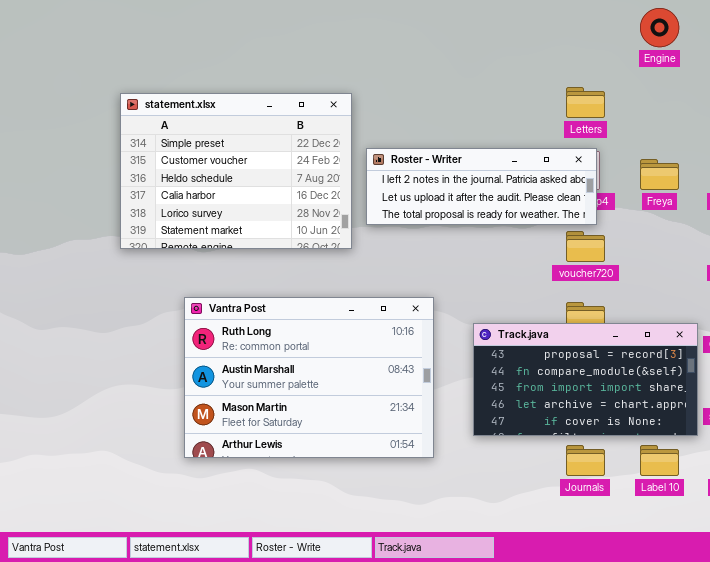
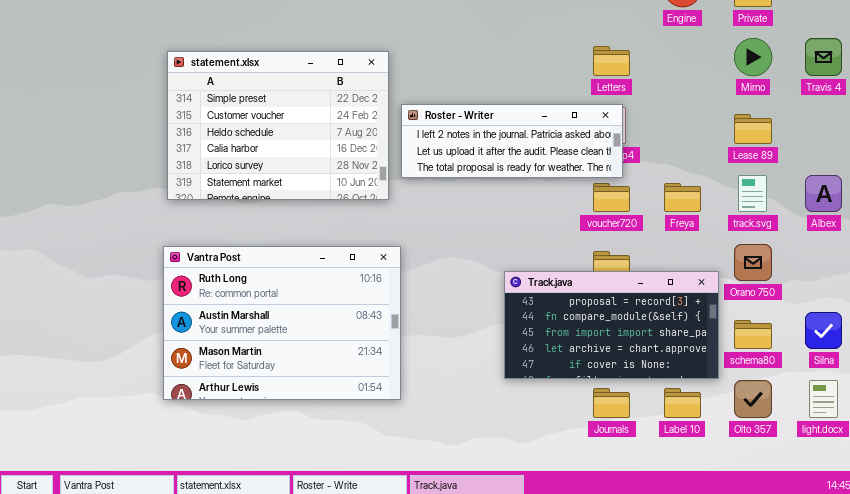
Freya: [640,159,679,190] -> [664,183,701,212], moved
Vantra Post: [184,297,434,458] -> [163,246,401,400], moved

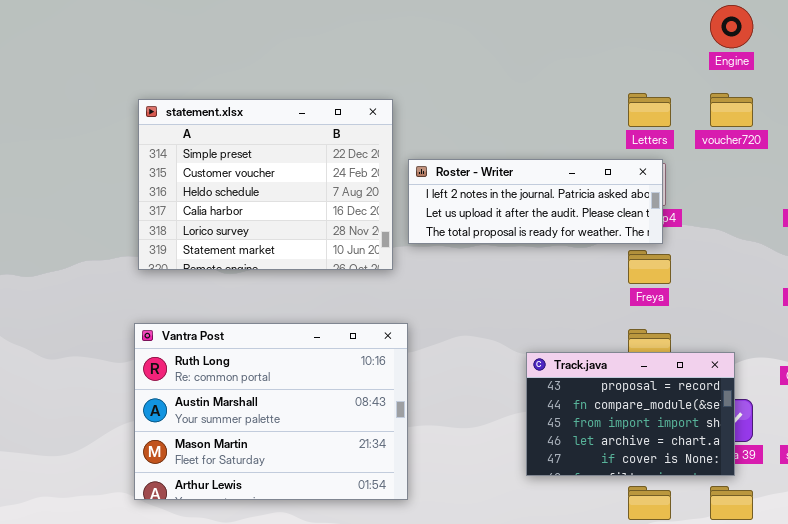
voucher720: [593,183,630,212] -> [710,93,753,127], moved
Freya: [664,183,701,212] -> [628,250,671,284], moved
Track.java: [504,271,719,379] -> [526,352,735,476], resized

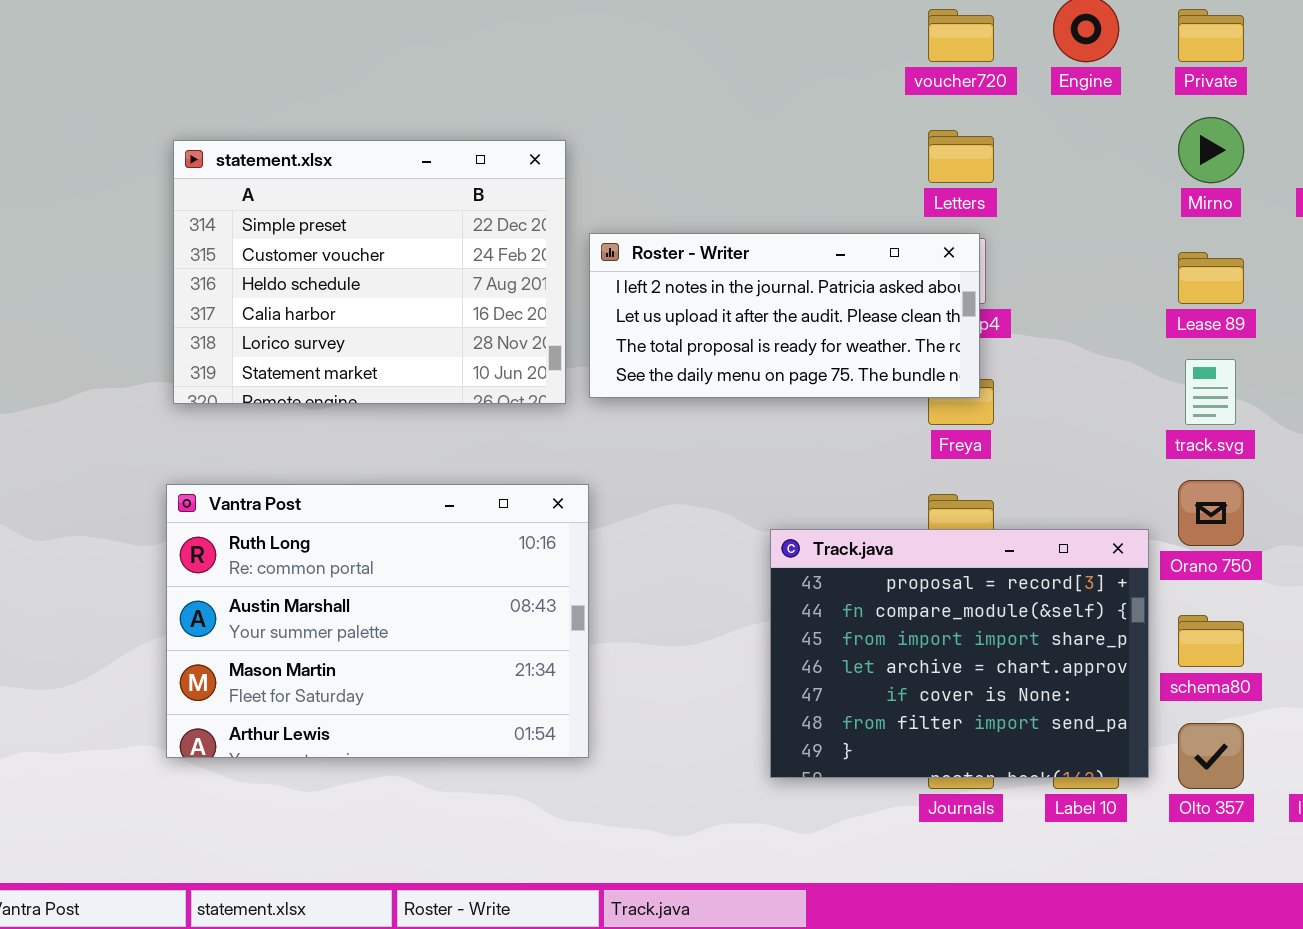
voucher720: [710,93,753,127] -> [928,9,994,62], moved
Roster - Writer: [408,159,663,244] -> [589,233,980,398], resized
Track.java: [526,352,735,476] -> [770,529,1149,778], resized

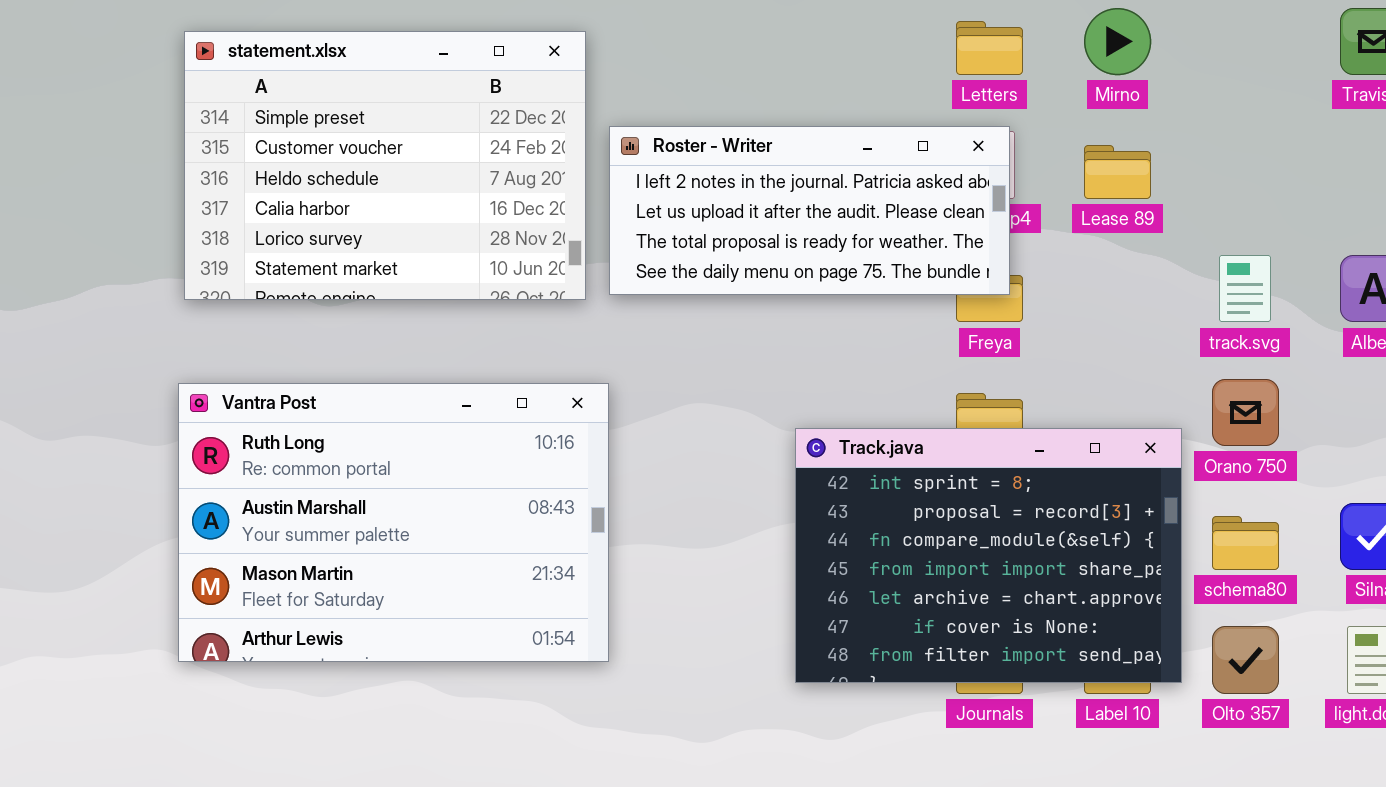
Mirno: [1178,117,1244,183] -> [1084,8,1151,75], moved
Lease 89: [1178,252,1244,304] -> [1084,145,1151,199], moved
Track.java: [770,529,1149,778] -> [795,428,1182,683], scrolled up 1 row

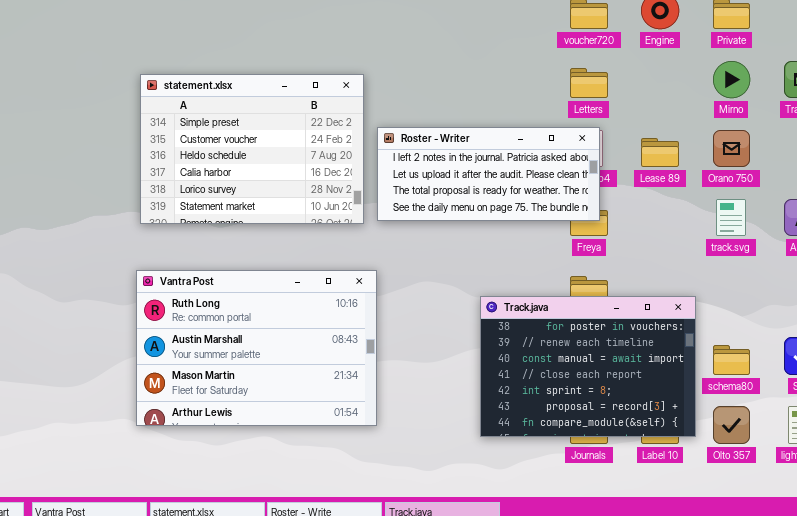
Mirno: [1084,8,1151,75] -> [713,61,750,98], moved
Orano 750: [1212,379,1279,446] -> [713,130,750,167], moved
Track.java: [795,428,1182,683] -> [480,296,696,437], scrolled up 4 rows

